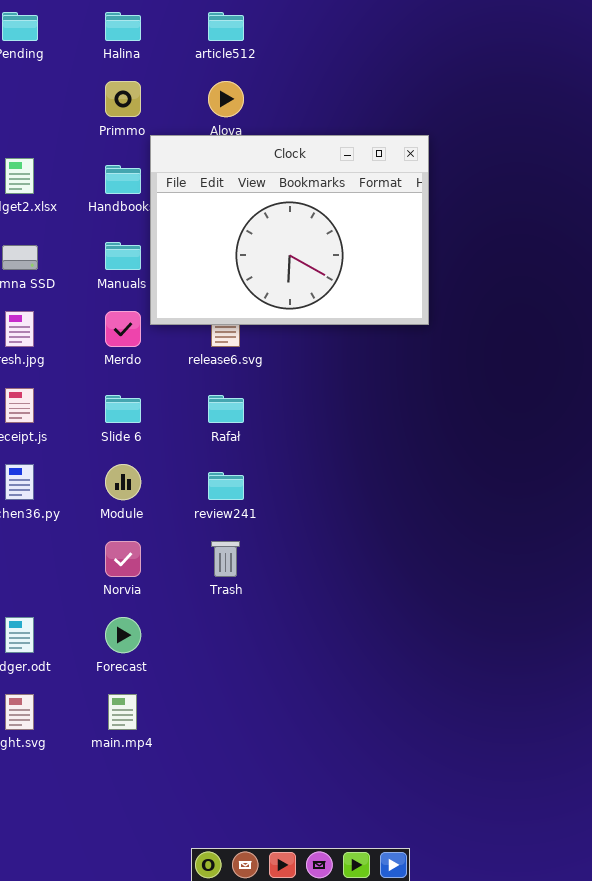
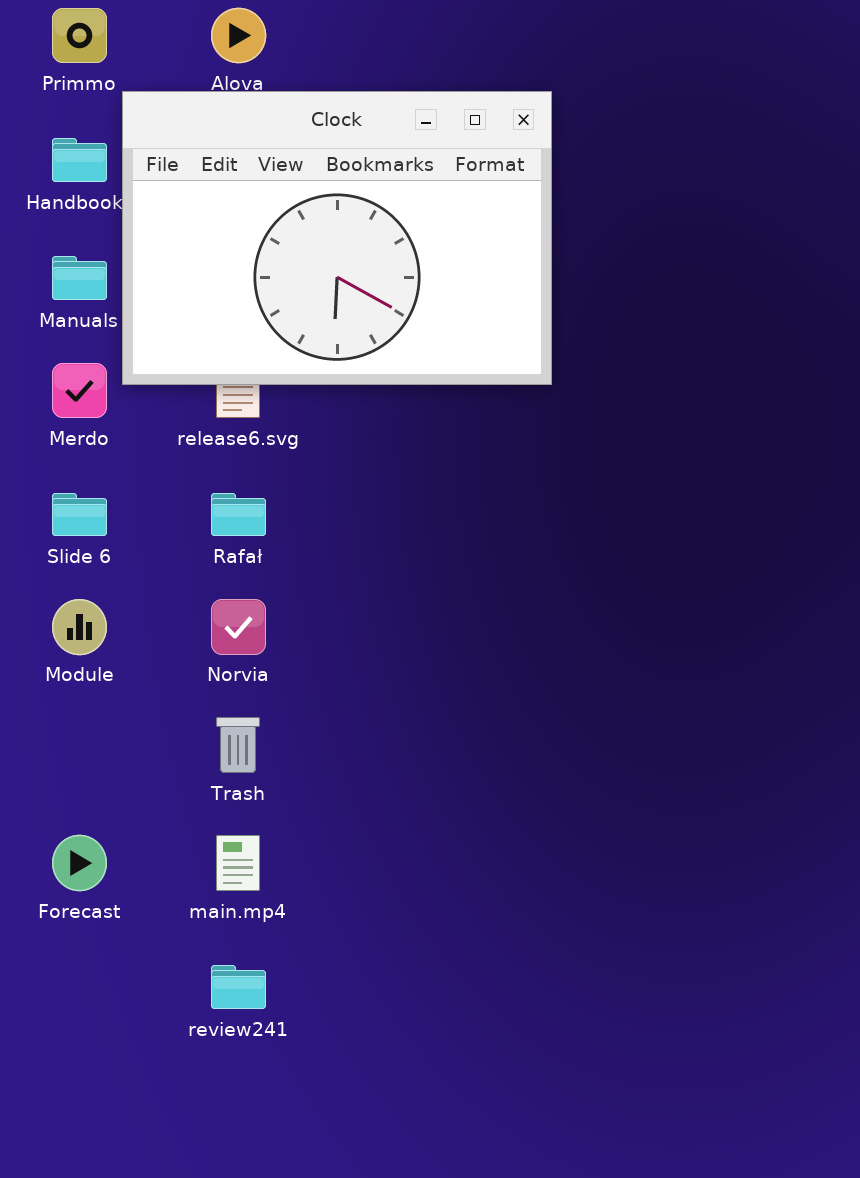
review241: [208,472,244,500] -> [211,965,266,1009], moved
Norvia: [105,541,141,577] -> [211,599,266,655], moved
main.mp4: [108,694,137,730] -> [216,835,260,891], moved

